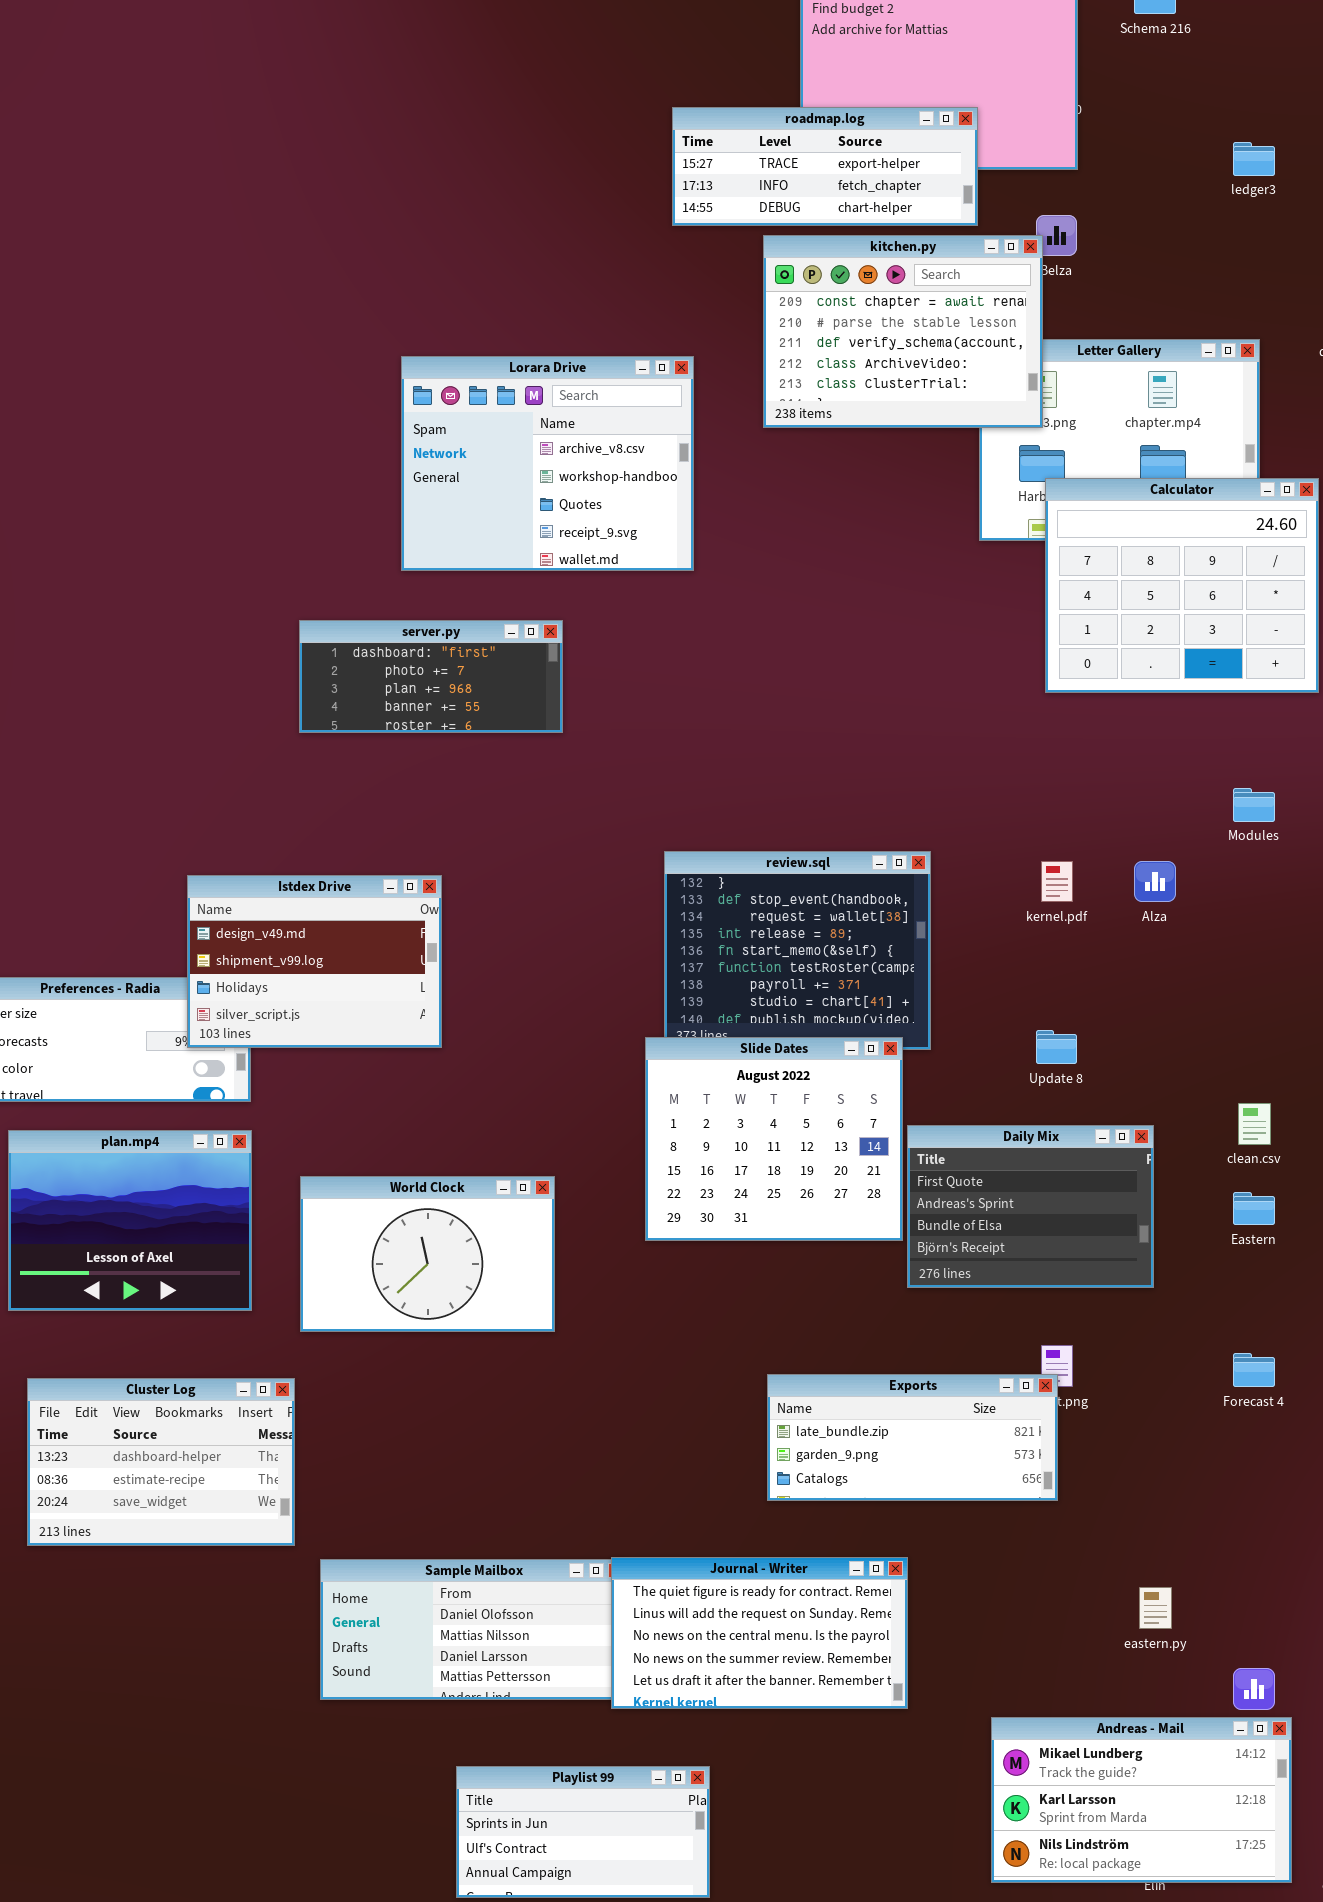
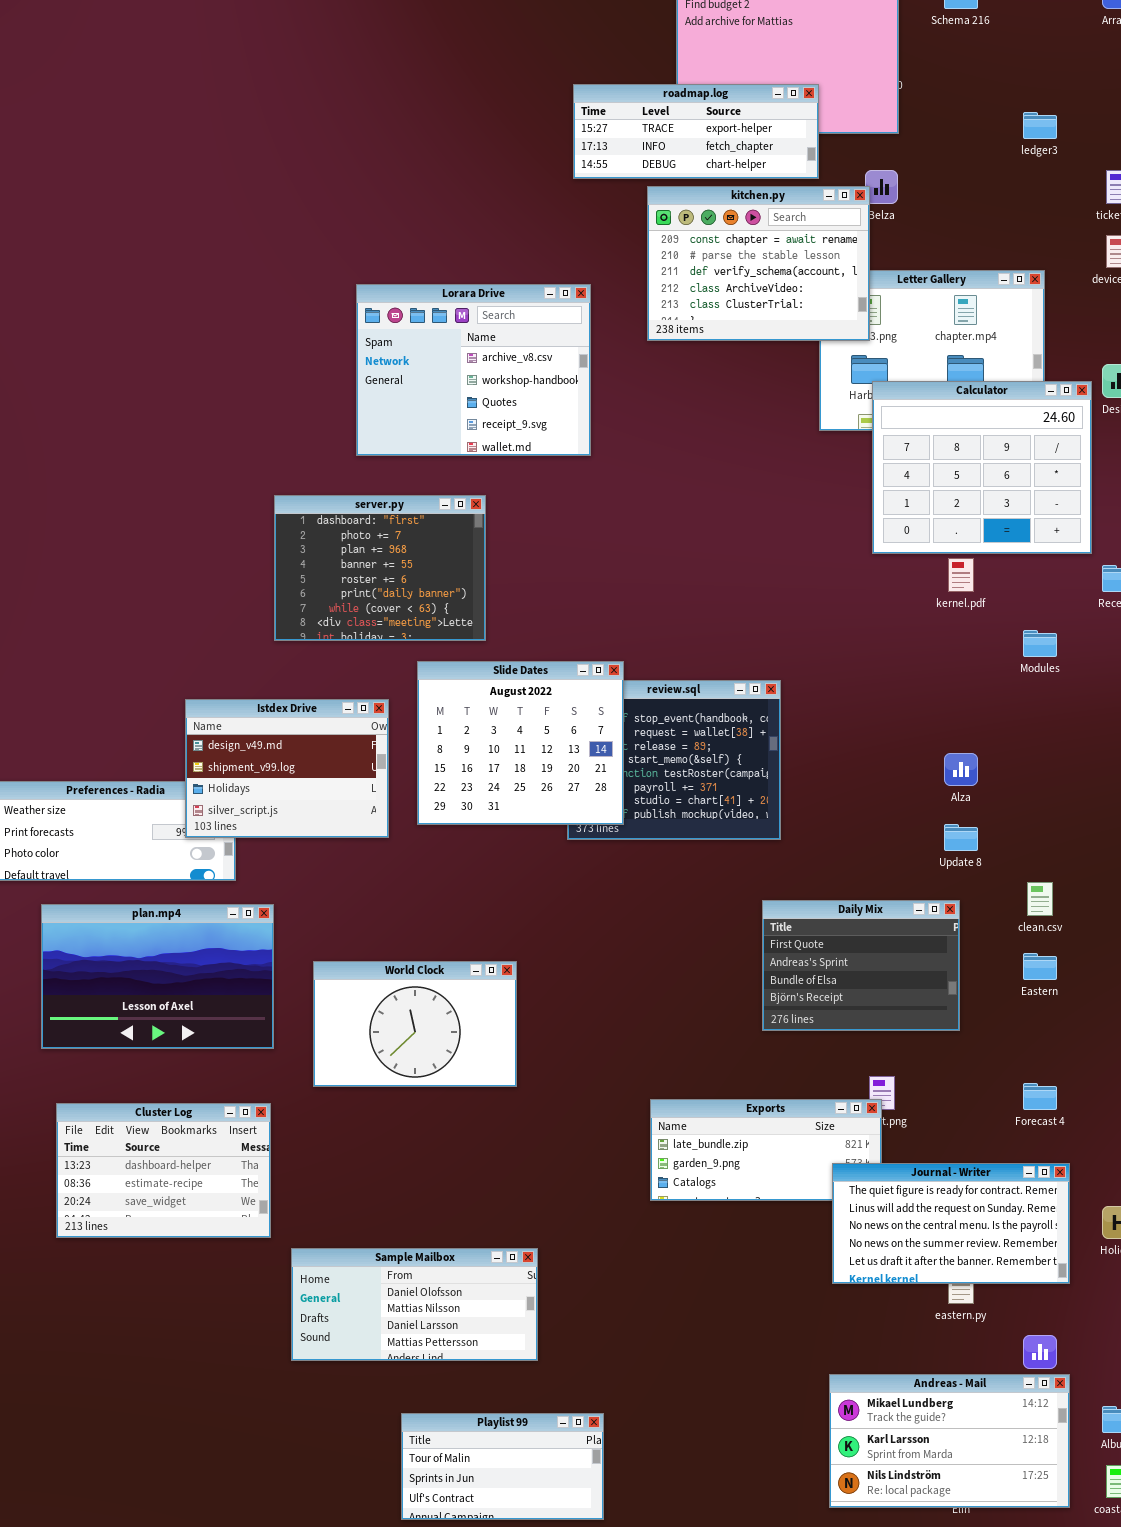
server.py: [299,620,563,733] -> [274,495,486,641], resized
kernel.pdf: [1041,861,1073,902] -> [948,558,974,592], moved
Alza: [1134,861,1176,902] -> [944,753,978,786], moved
Update 8: [1036,1030,1077,1064] -> [944,824,978,851], moved
Slide Dates: [645,1037,903,1241] -> [417,661,624,825], moved
plan.mp4: [8,1130,252,1311] -> [41,904,274,1049], resized
World Clock: [300,1176,555,1332] -> [313,961,517,1087], moved
Journal - Writer: [611,1557,908,1709] -> [832,1163,1070,1284], moved
Playlist 99: [456,1766,710,1898] -> [401,1413,604,1520], scrolled up 1 row

